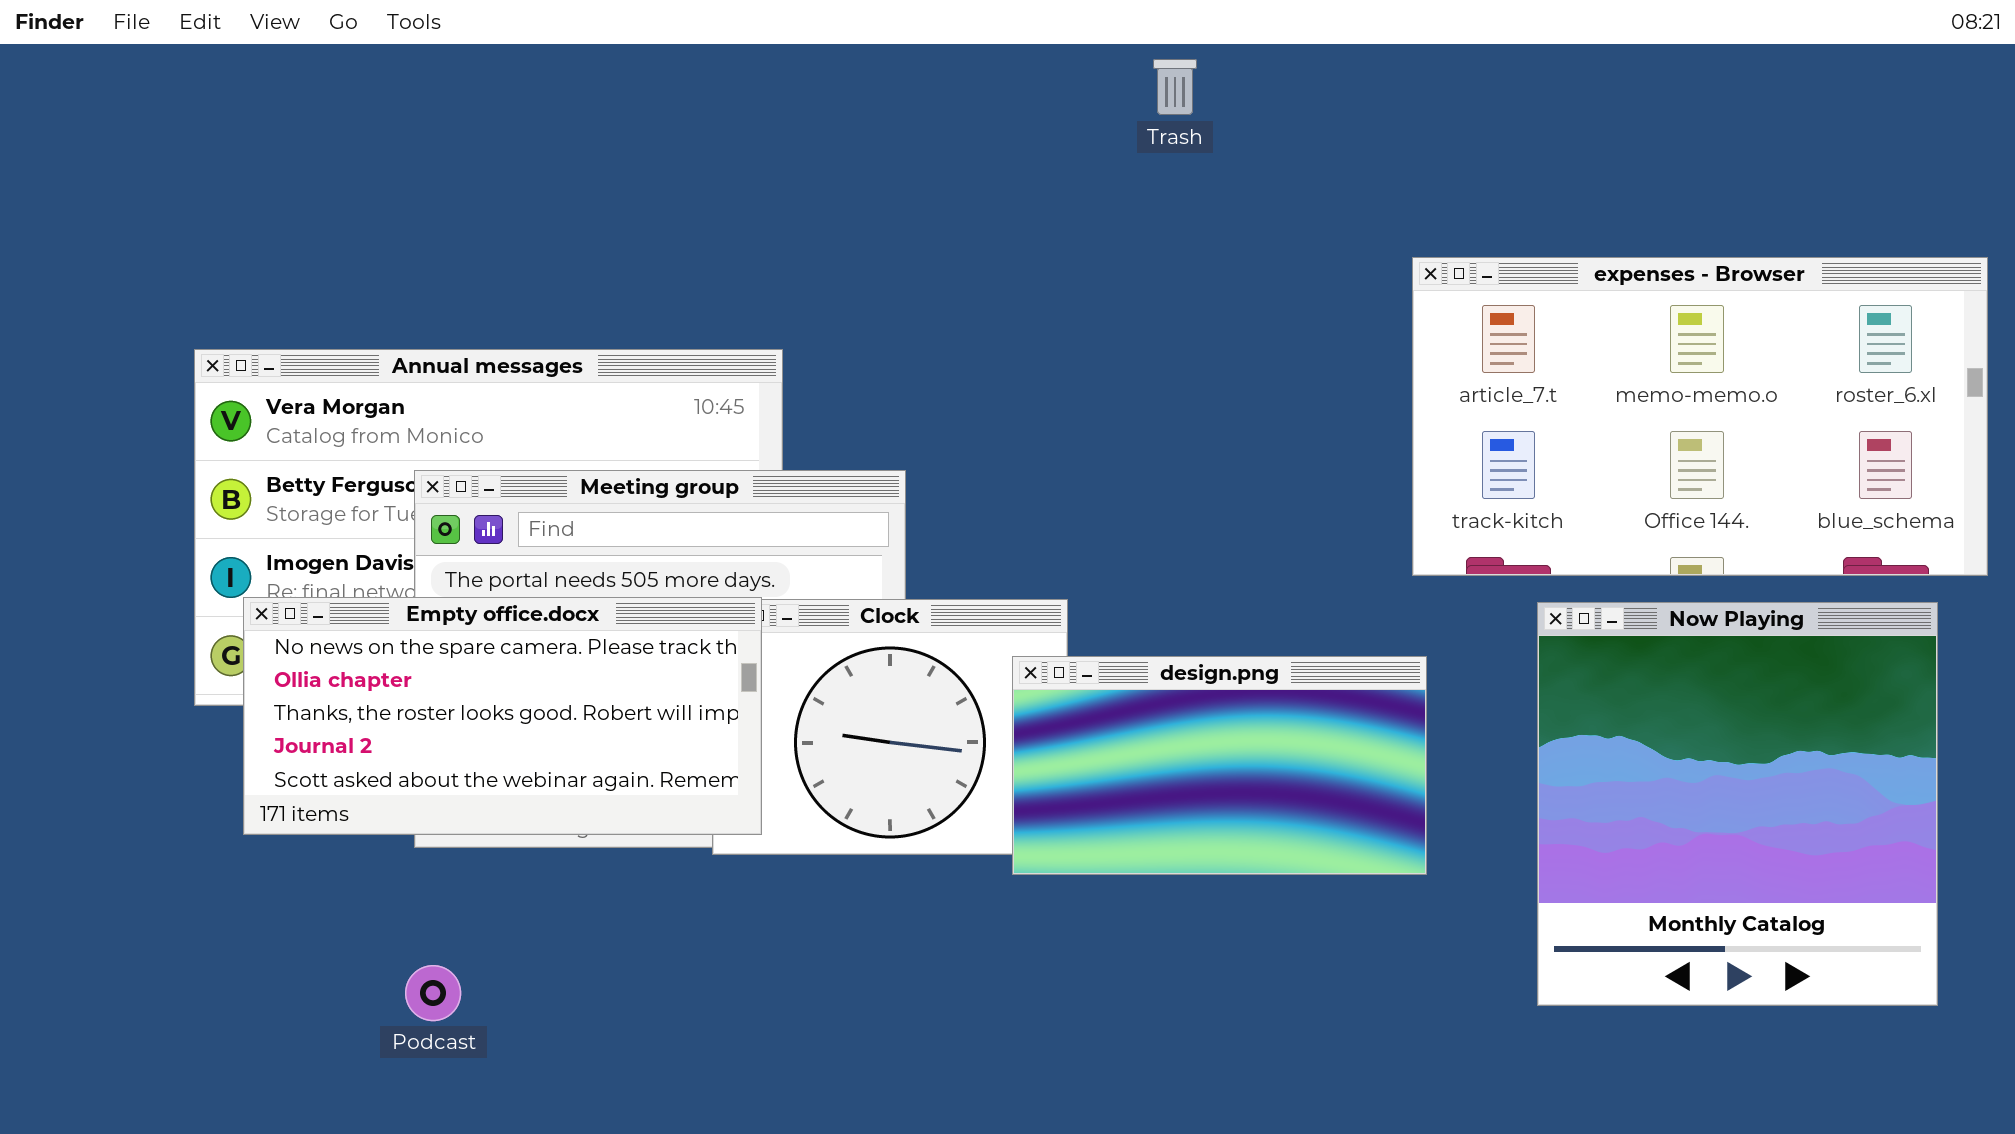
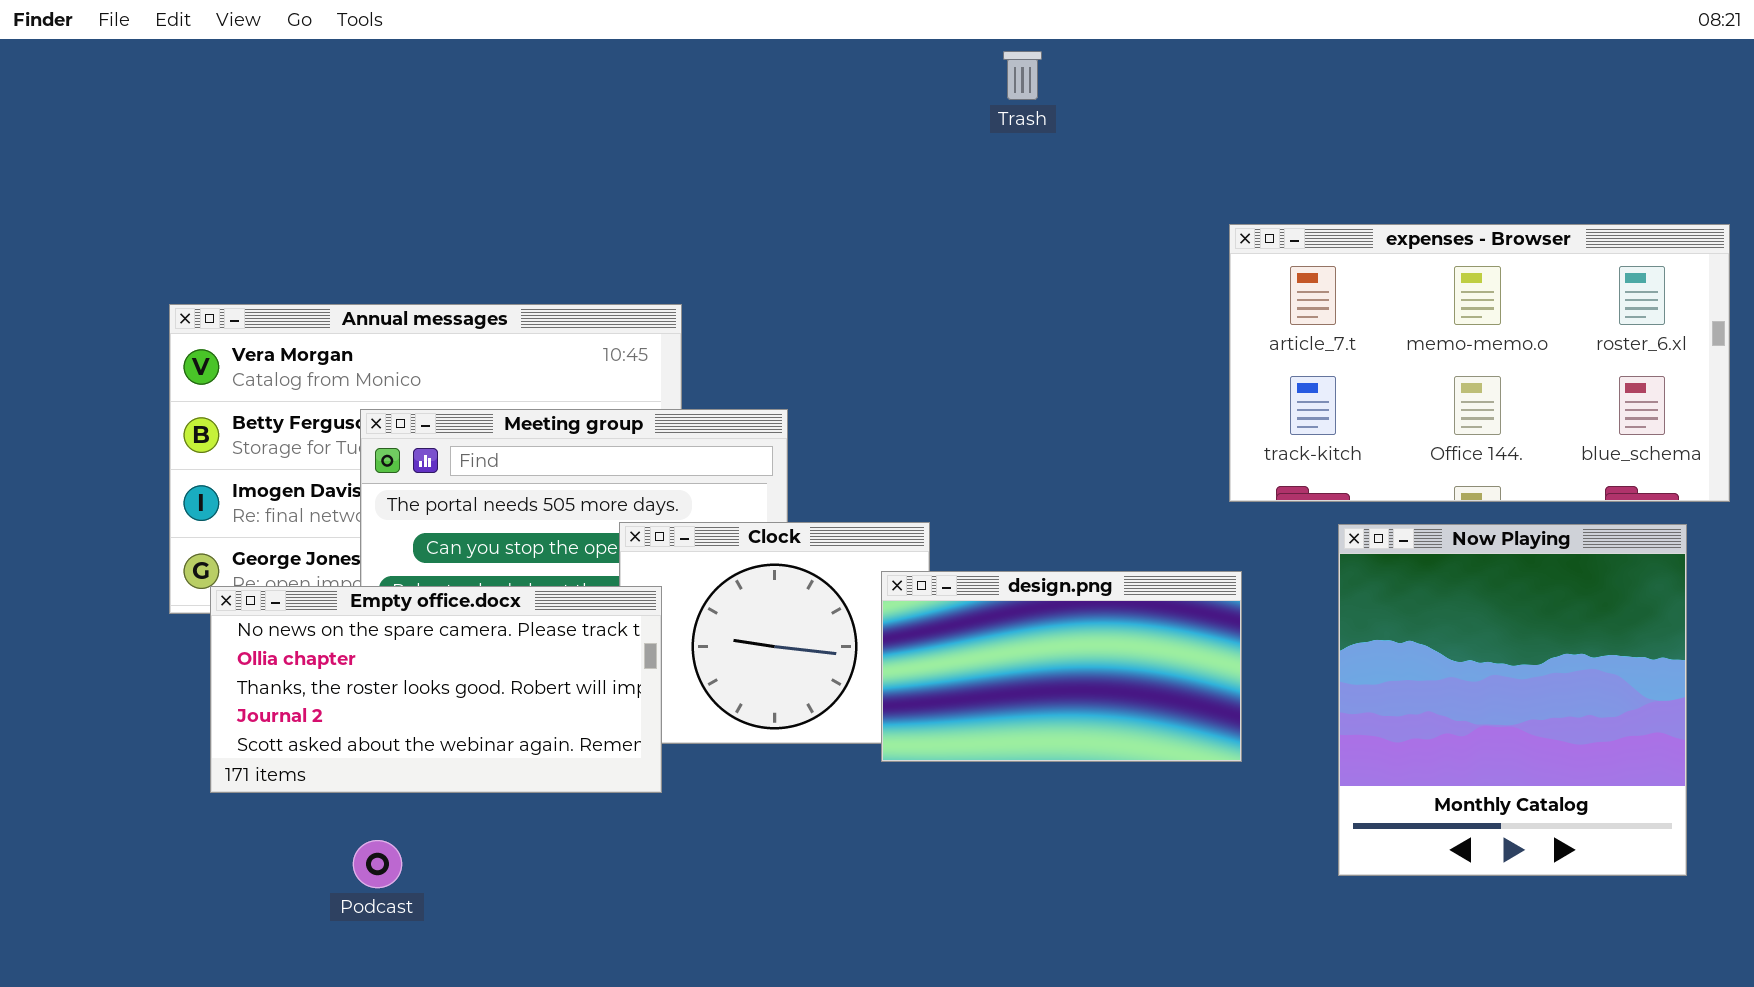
Empty office.docx: [243,597,762,835] -> [210,586,662,793], moved

